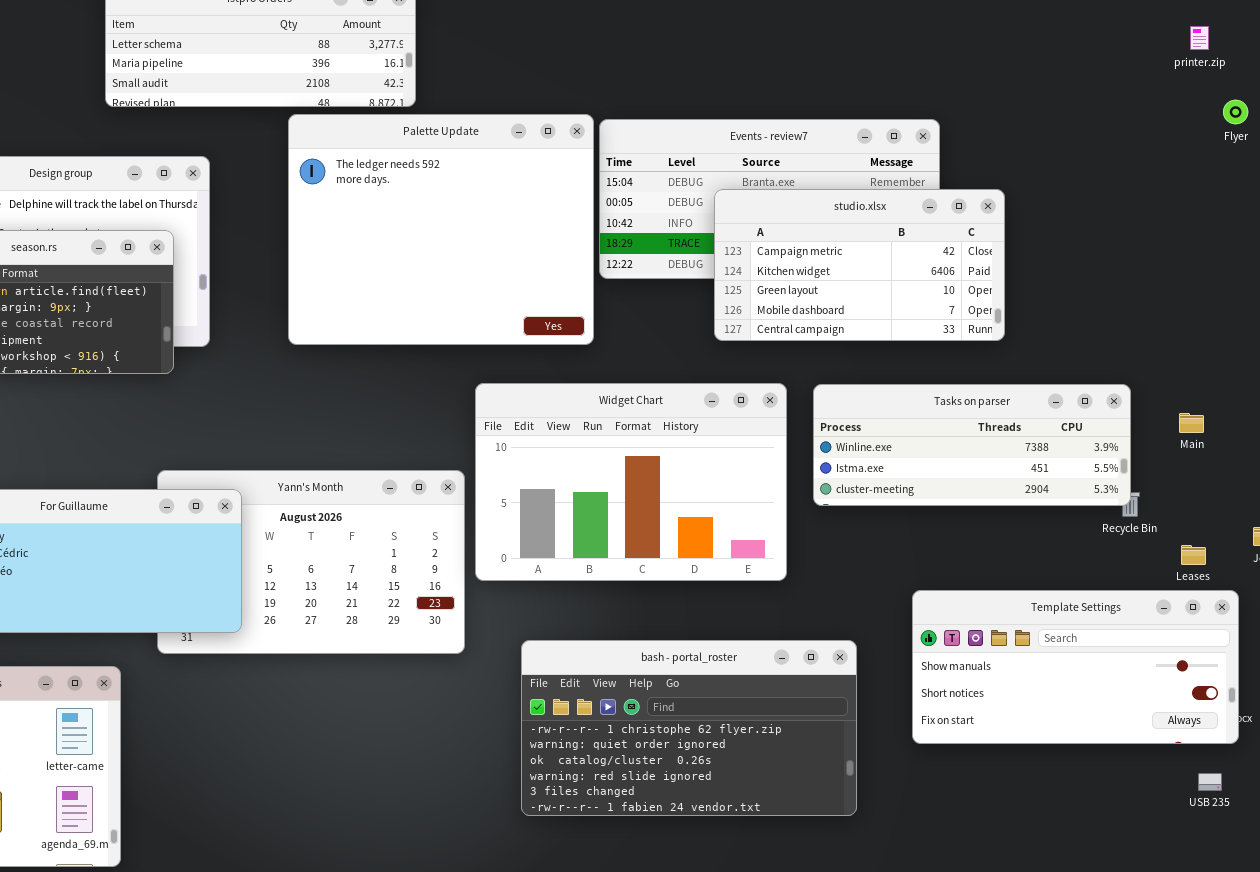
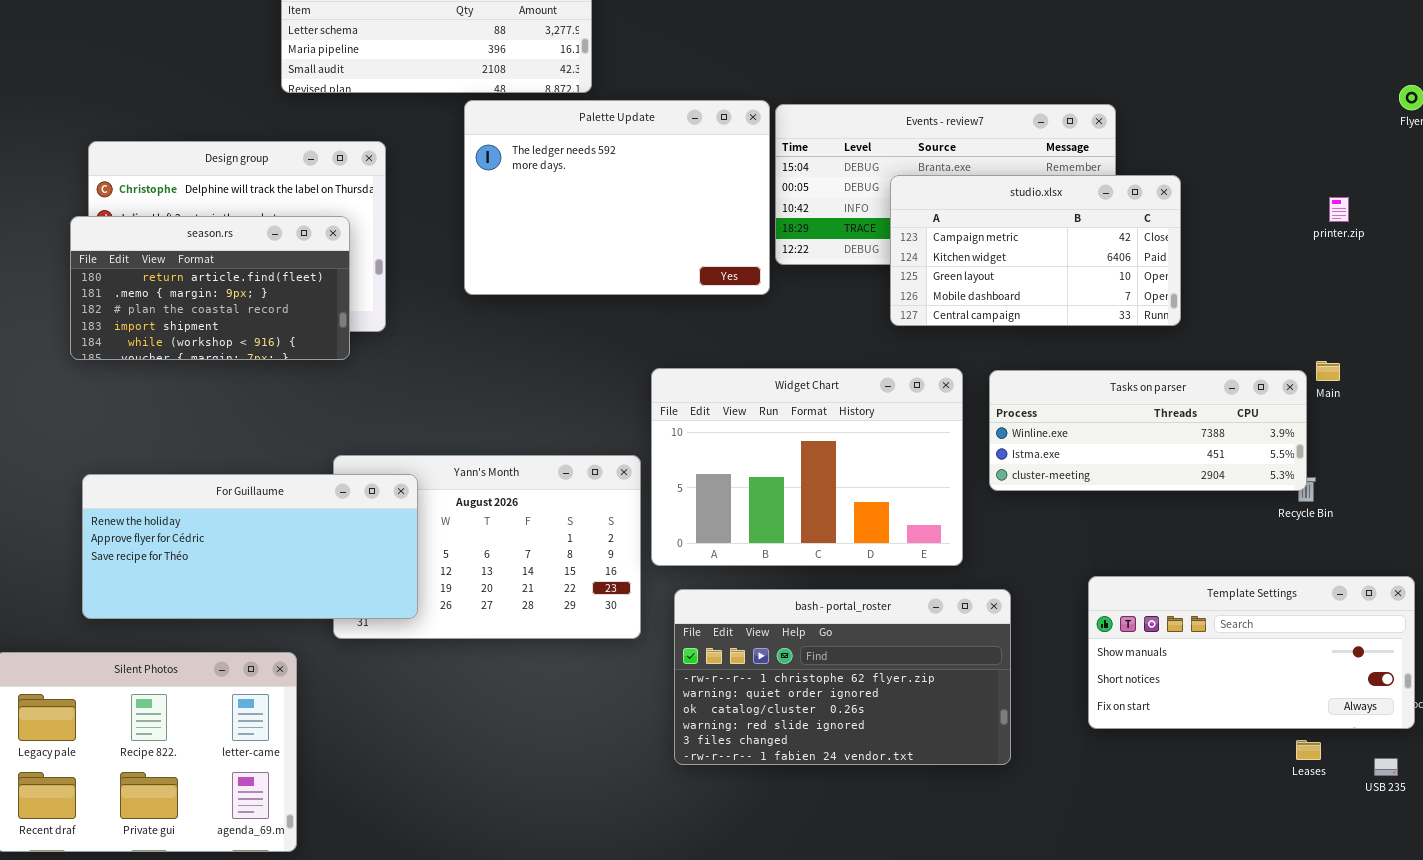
printer.zip: [1190,26,1209,50] -> [1329,197,1349,222], moved
Palette Update: [288,114,594,345] -> [464,100,770,295], resized
Main: [1179,413,1204,433] -> [1316,361,1340,381], moved
Leases: [1181,545,1206,565] -> [1296,740,1321,760], moved
bash - portal_roster: [521,640,857,816] -> [674,589,1011,765], moved

